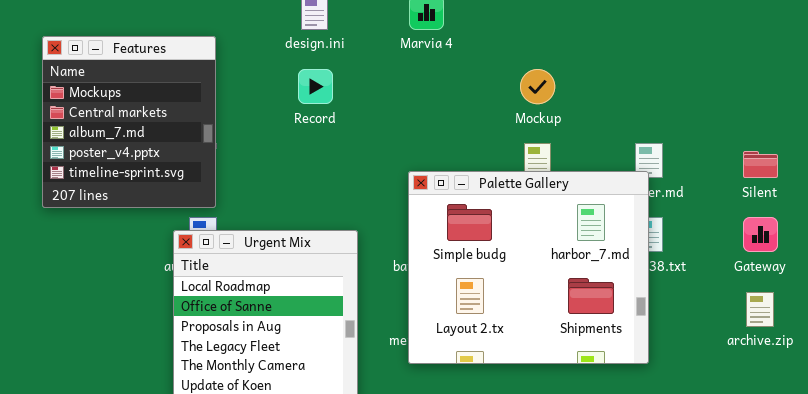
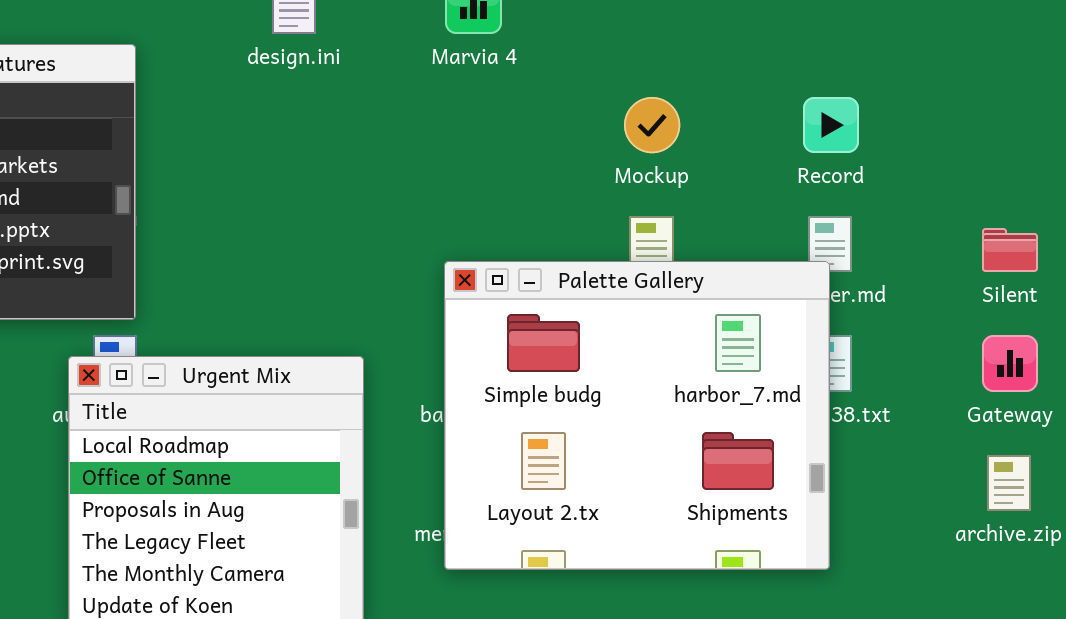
Record: [298,69,333,104] -> [803,97,859,153], moved

